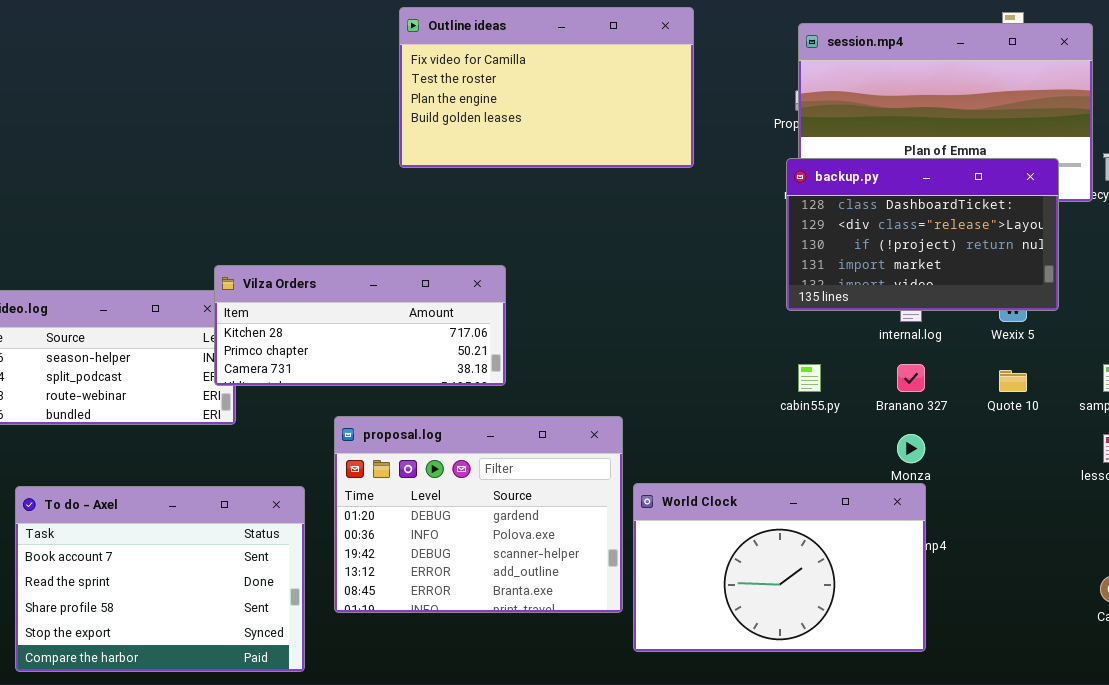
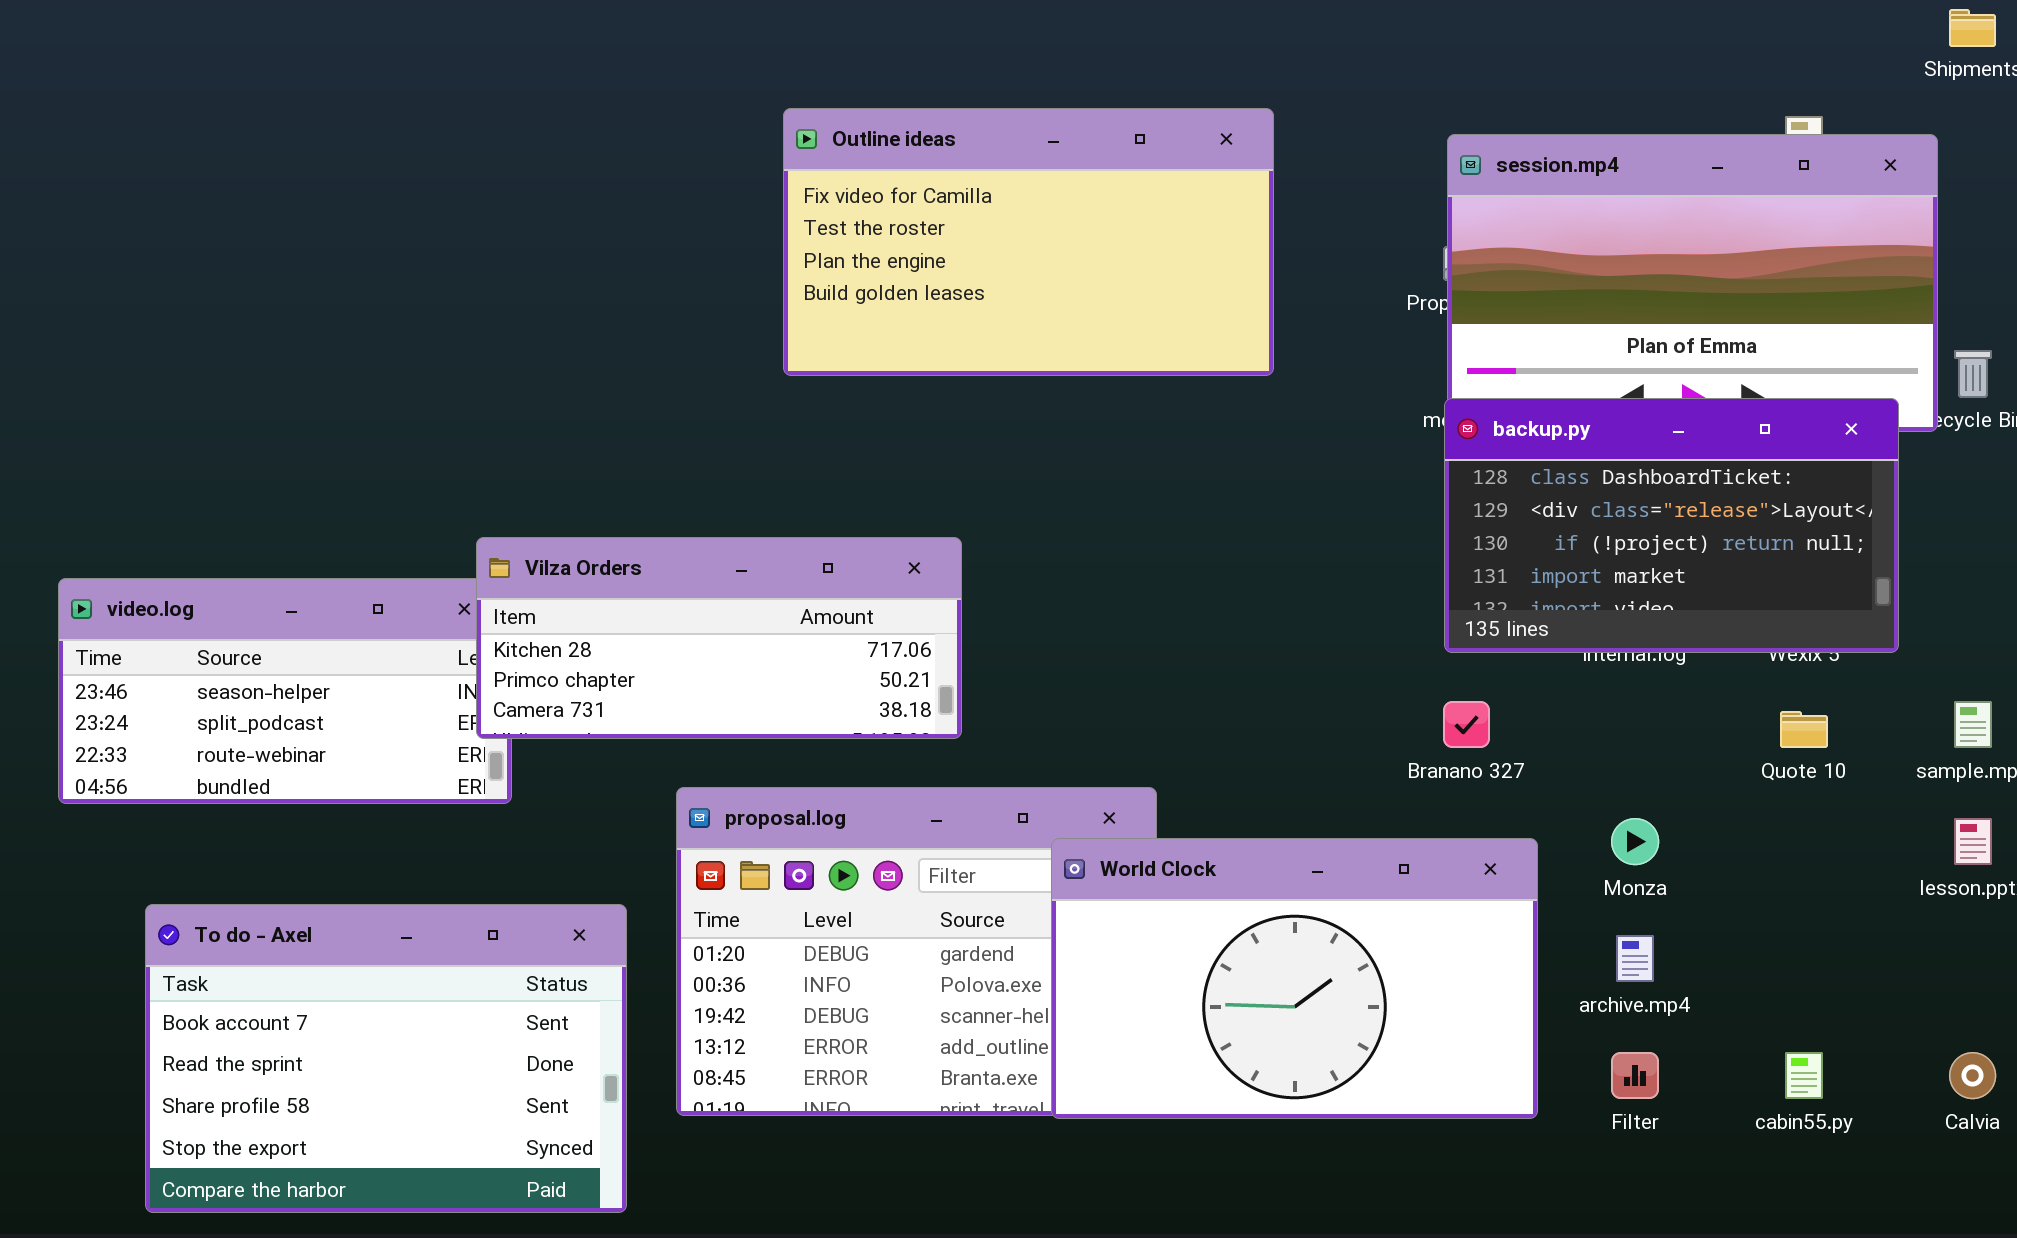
backup.py: [786,158,1059,311] -> [1444,398,1899,653], moved
cabin55.py: [798,364,821,392] -> [1785,1052,1823,1099], moved
Branano 327: [897,364,925,392] -> [1443,701,1490,748], moved
World Clock: [633,483,926,652] -> [1051,838,1538,1119], moved

